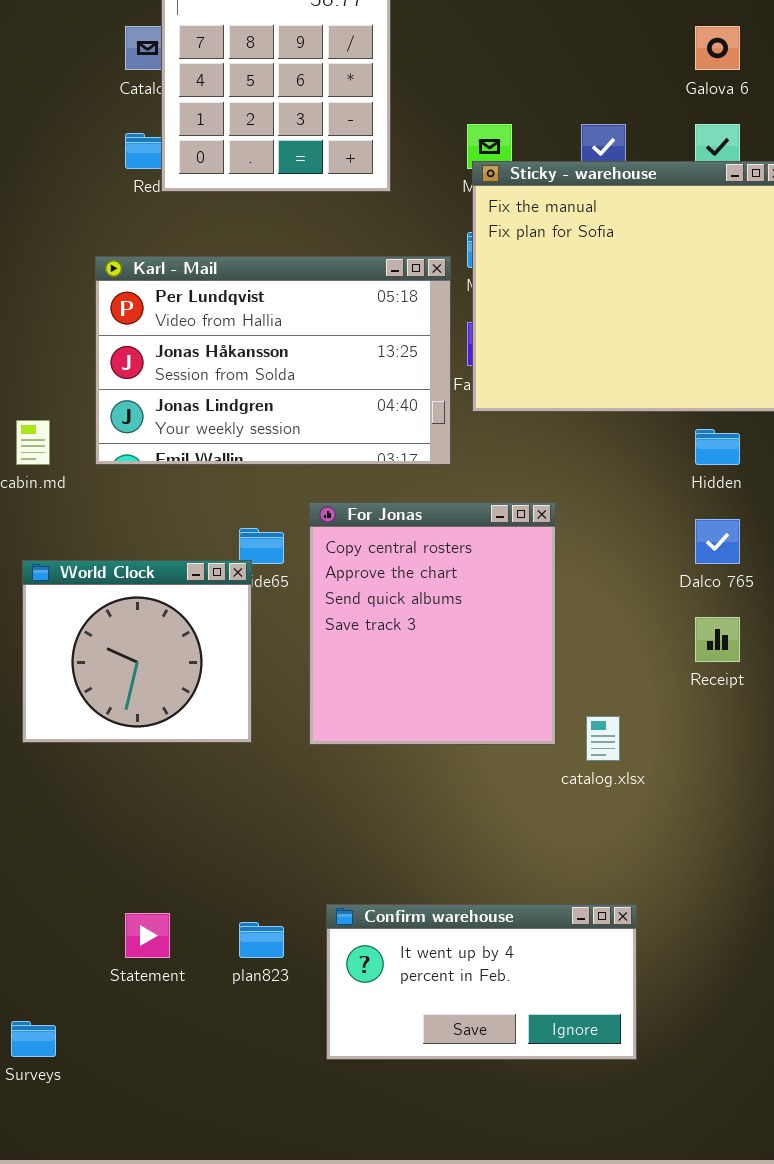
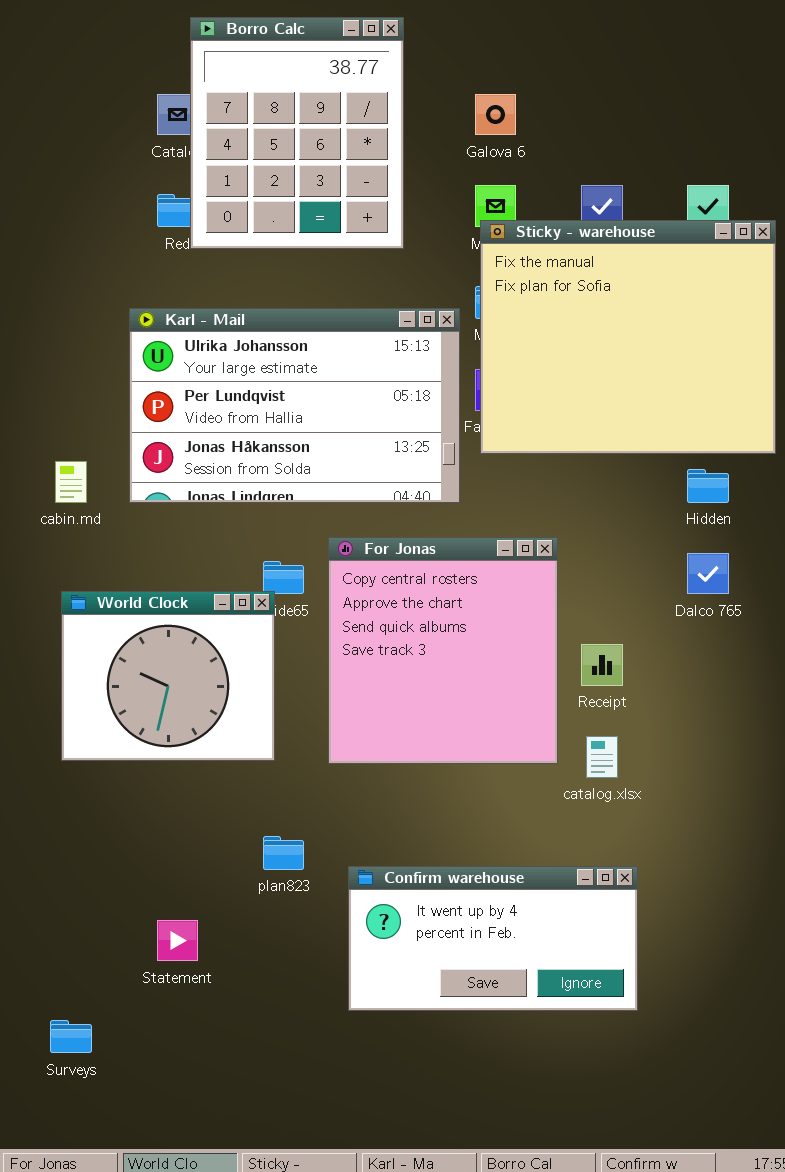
Galova 6: [695,26,740,70] -> [475,94,516,135], moved
Karl - Mail: [95,256,451,465] -> [129,308,460,503], scrolled up 1 row
Receipt: [695,617,740,662] -> [581,644,623,686], moved
Confirm warehouse: [326,904,637,1060] -> [348,866,638,1011], moved
plan823: [239,922,284,958] -> [263,836,304,870], moved

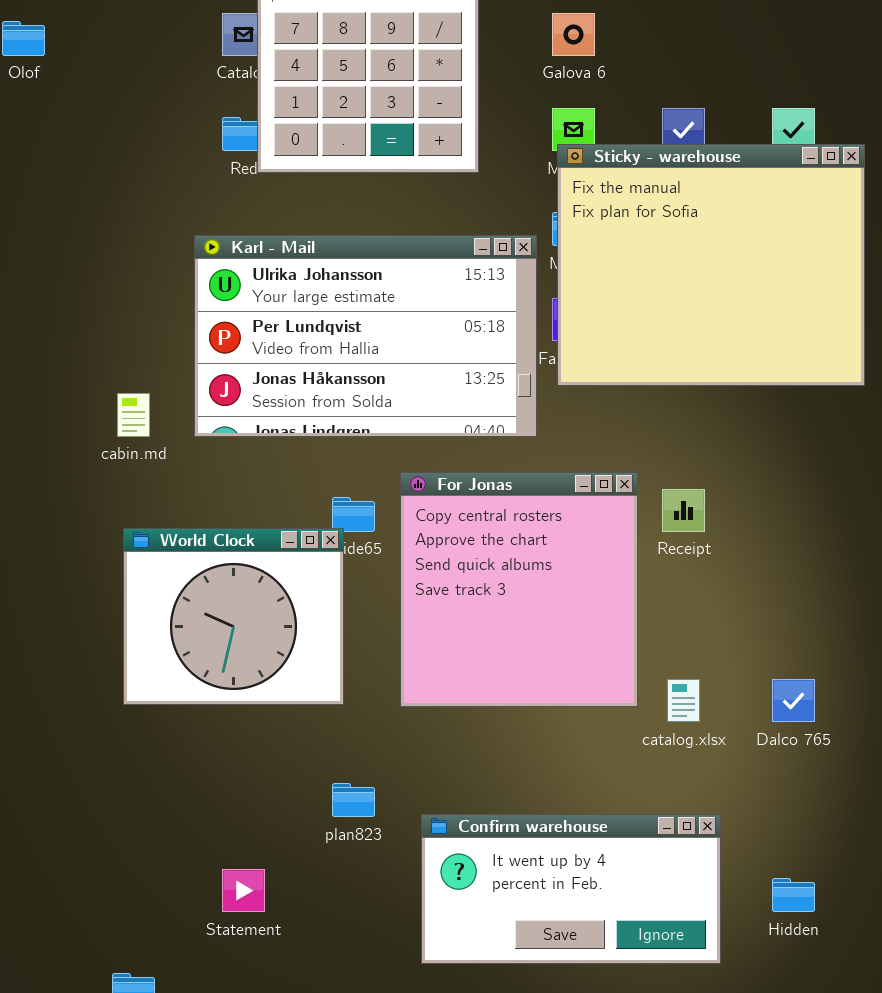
Hidden: [687,469,729,503] -> [772,878,815,912], moved
Dalco 765: [687,553,729,594] -> [772,679,815,722], moved
Receipt: [581,644,623,686] -> [662,489,705,532], moved

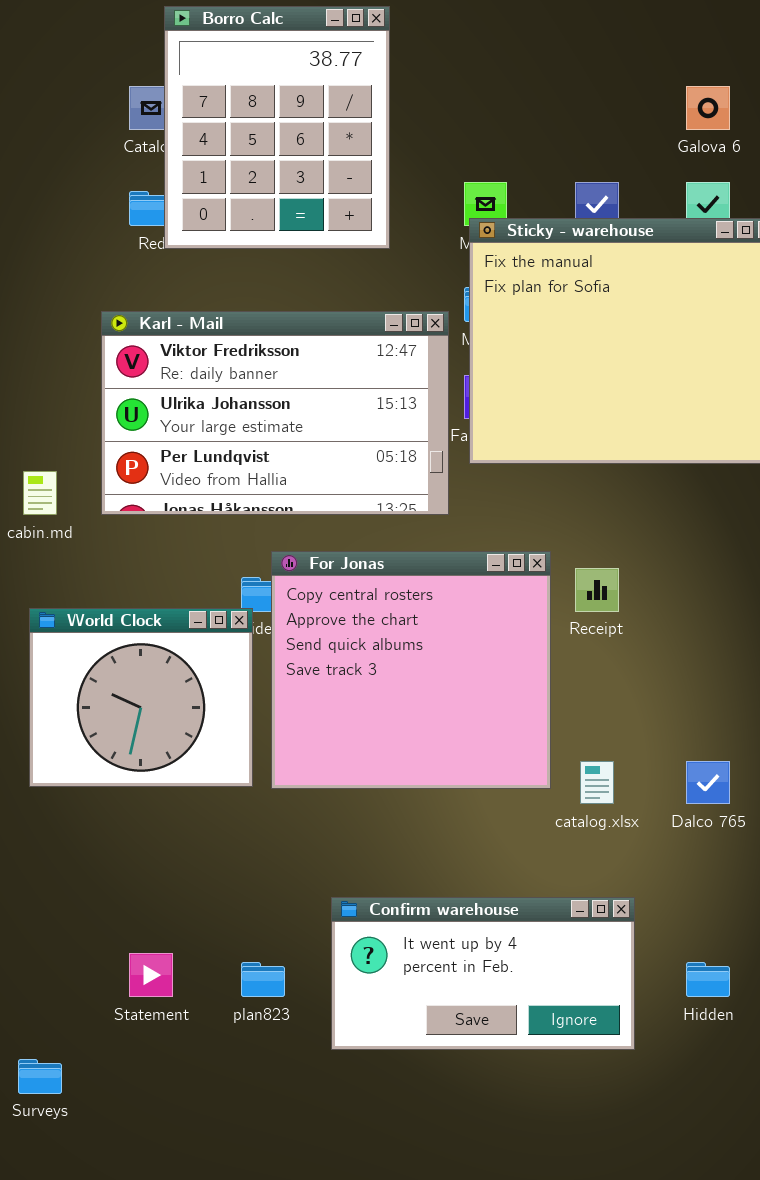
Galova 6: [552,13,595,56] -> [686,86,730,130], moved
Karl - Mail: [194,235,537,437] -> [101,311,449,515], scrolled up 1 row
For Jonas: [400,472,638,707] -> [271,551,551,789], resized
plan823: [332,783,375,817] -> [241,962,285,997], moved

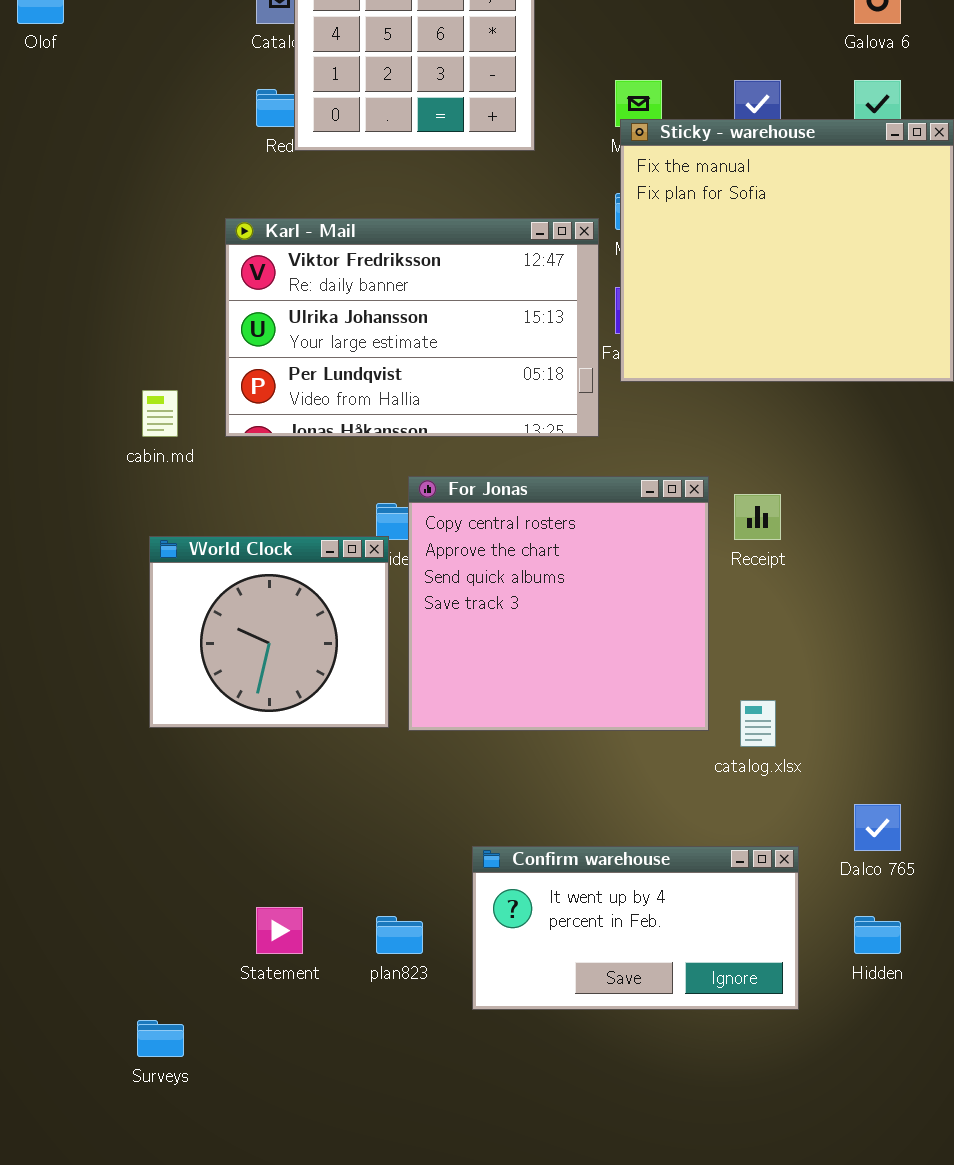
Dalco 765: [686,761,730,804] -> [854,804,901,851], moved

